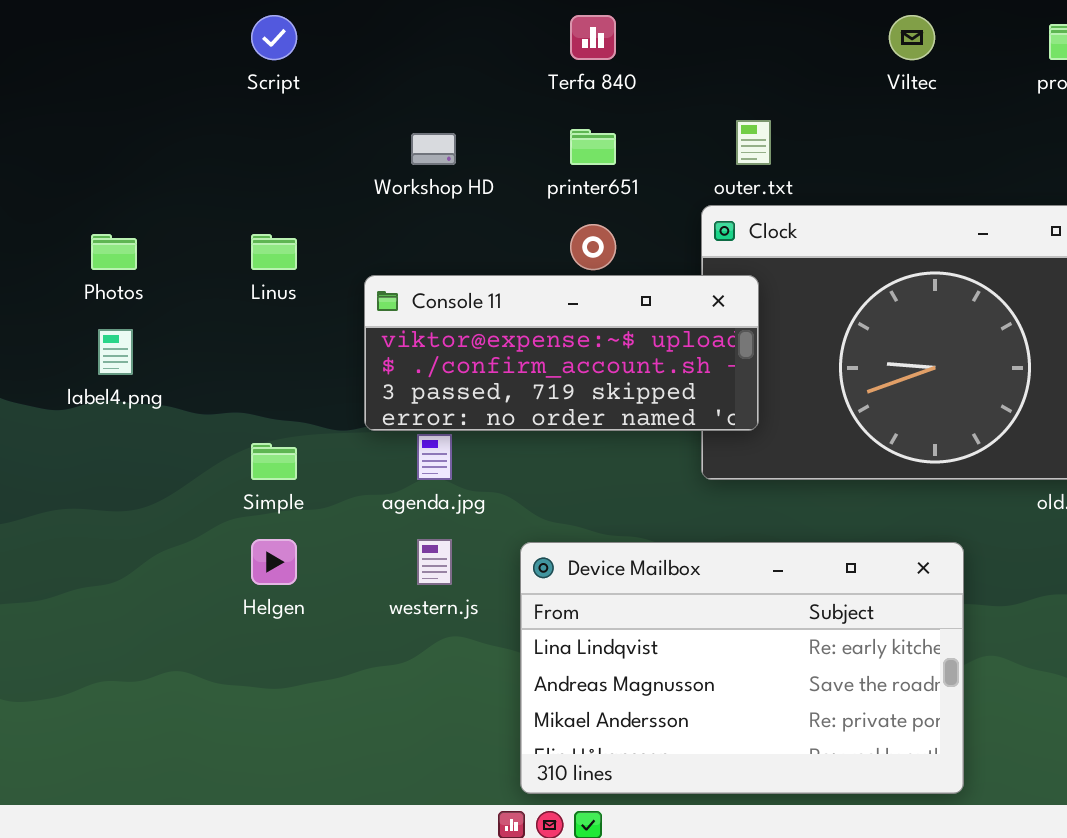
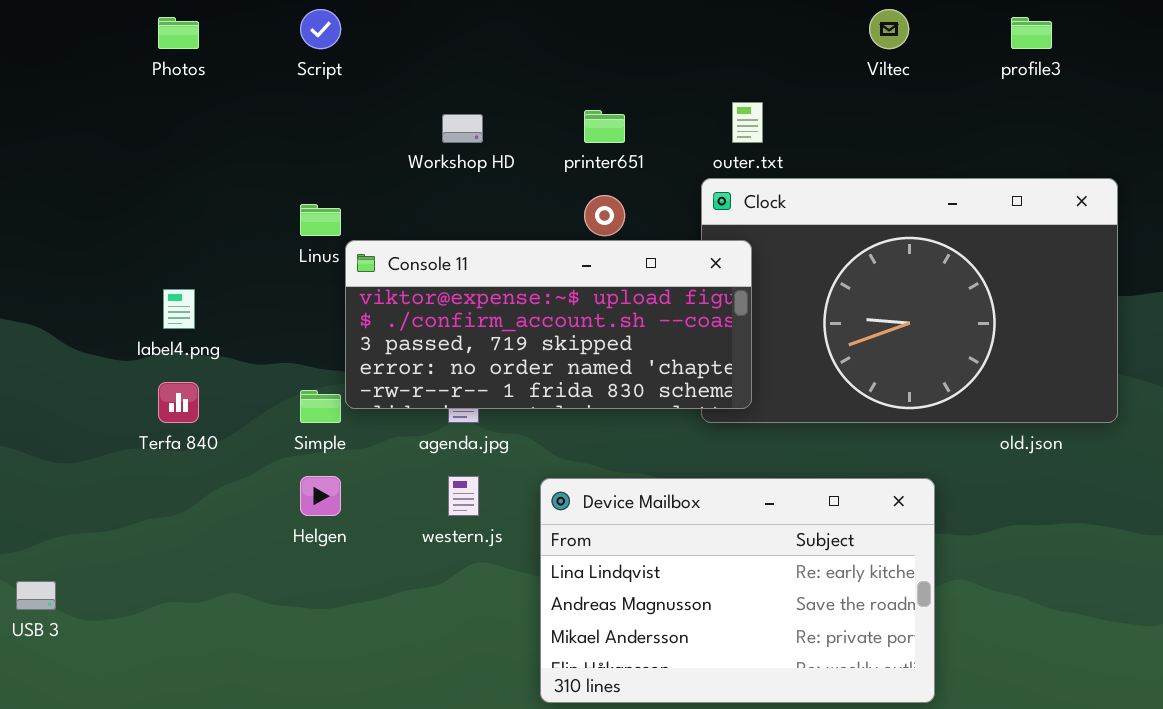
Terfa 840: [570,15,616,60] -> [158,382,199,423], moved
Photos: [91,234,137,270] -> [158,17,199,49], moved
Console 11: [364,275,759,431] -> [345,240,752,409], resized

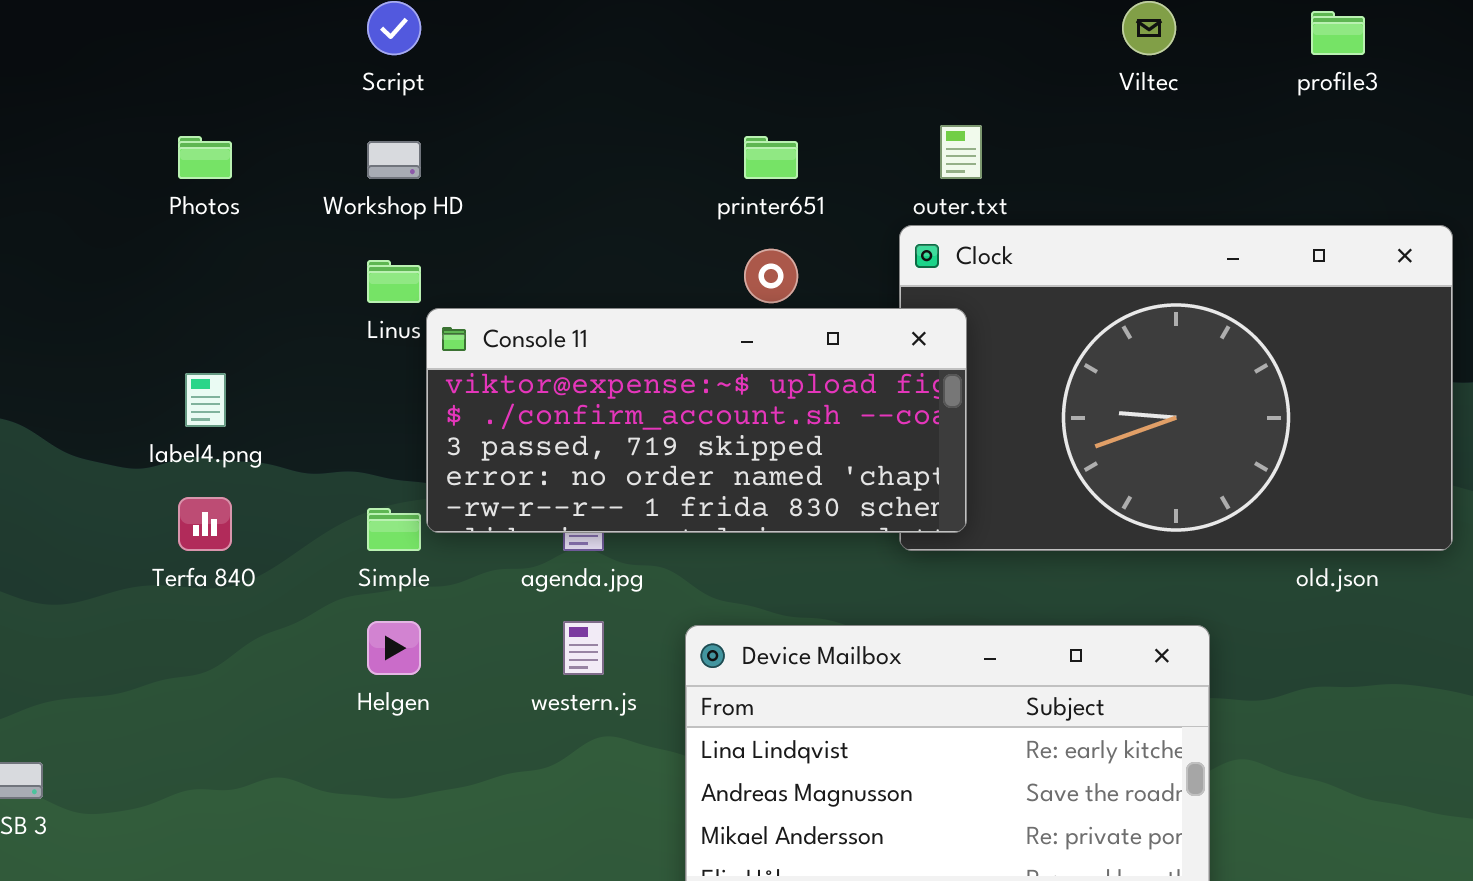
Photos: [158,17,199,49] -> [178,136,232,179], moved
Workshop HD: [442,114,483,143] -> [367,141,421,179], moved

